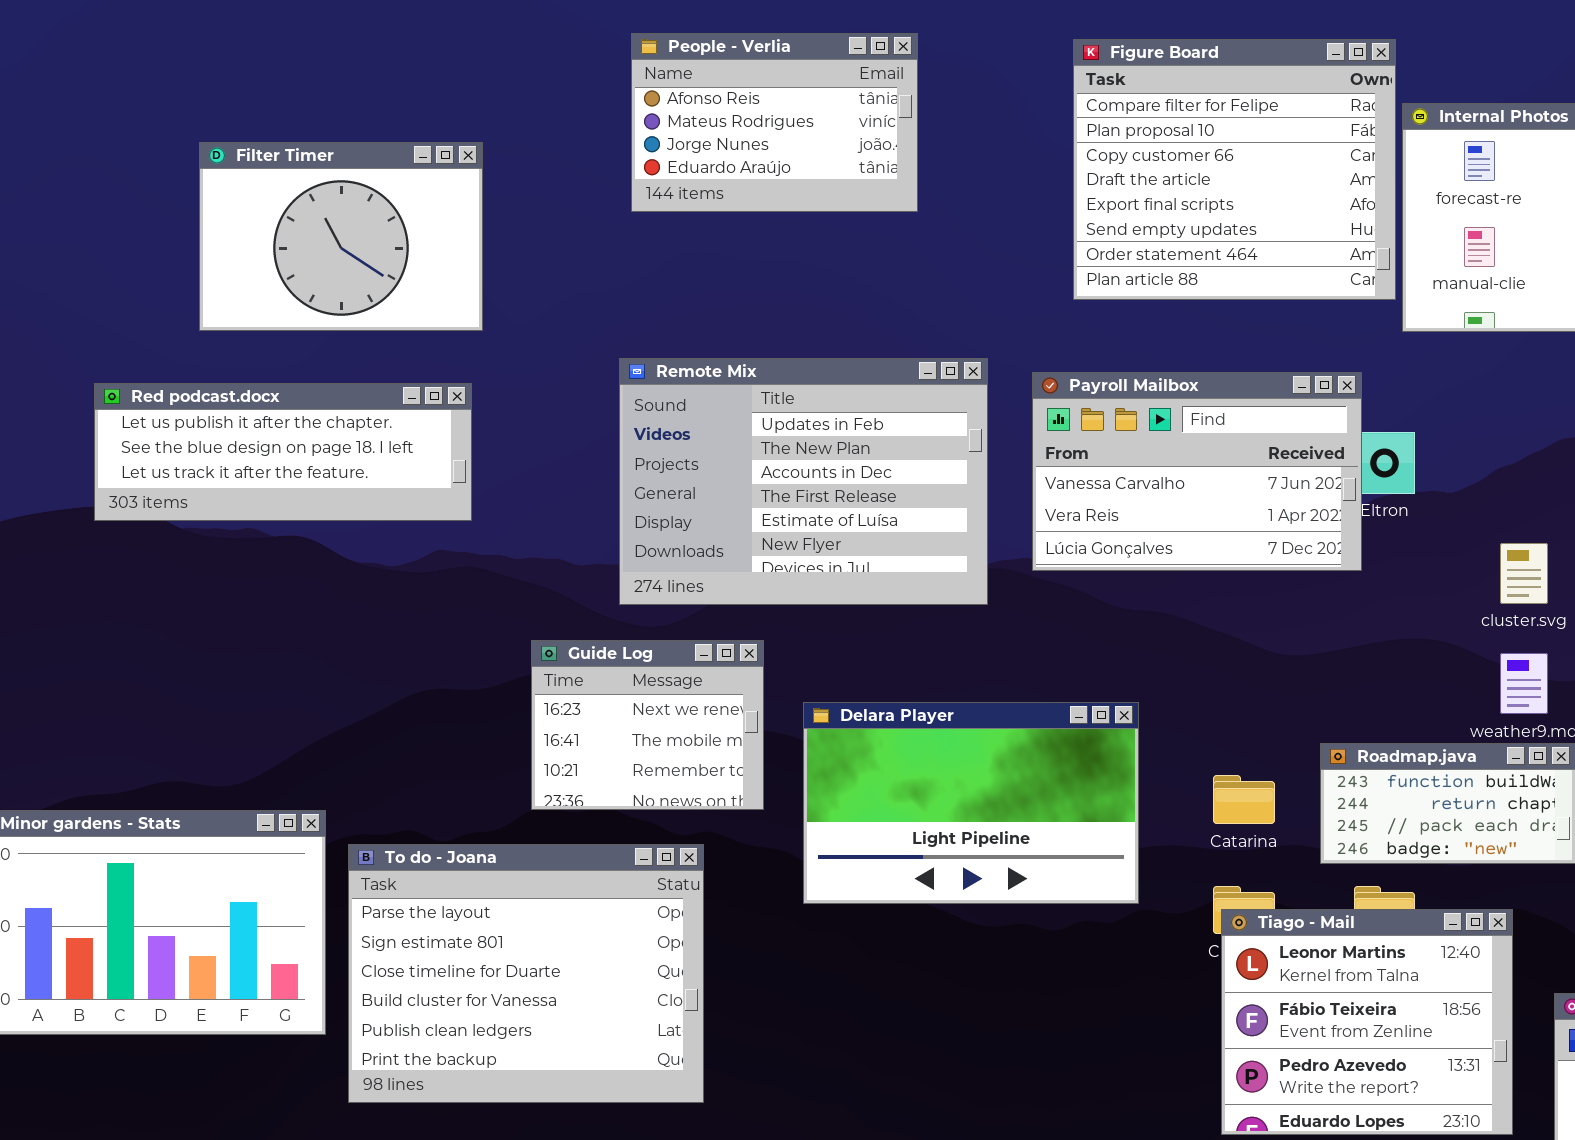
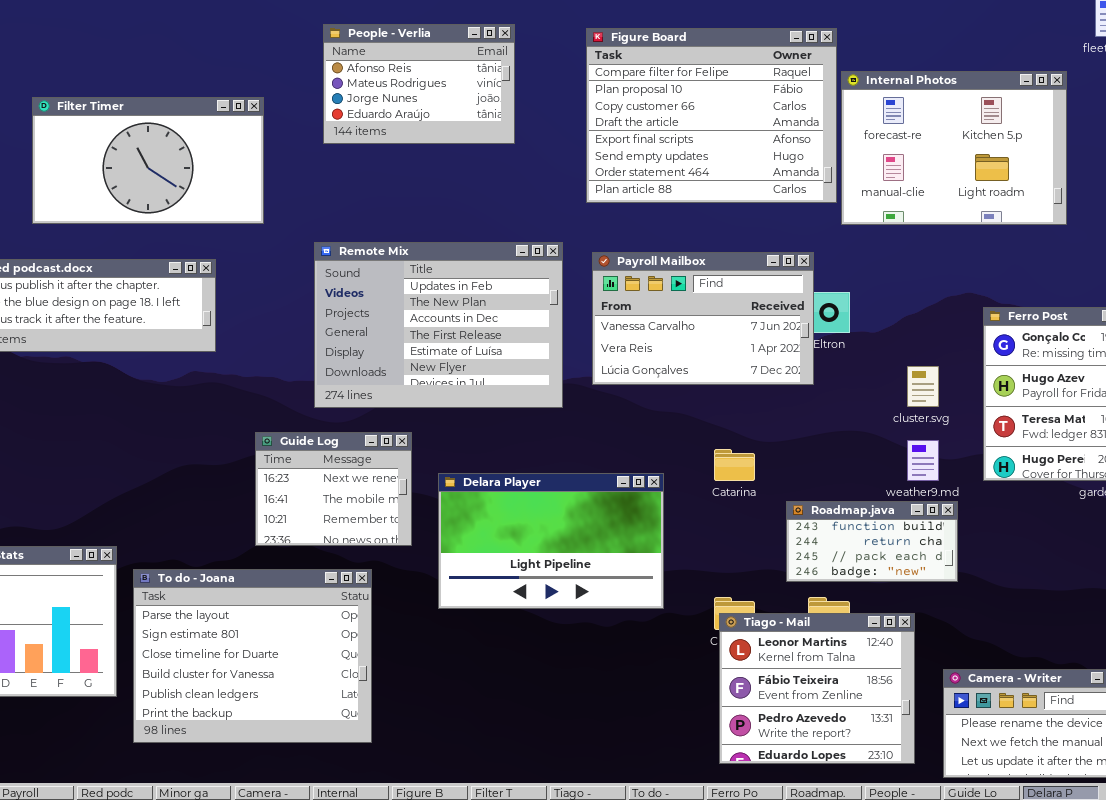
Figure Board: [1073,39,1396,300] -> [586,28,837,203], resized
Filter Timer: [199,142,483,331] -> [32,97,264,224], resized
Catarina: [1213,775,1275,824] -> [714,449,755,481], moved

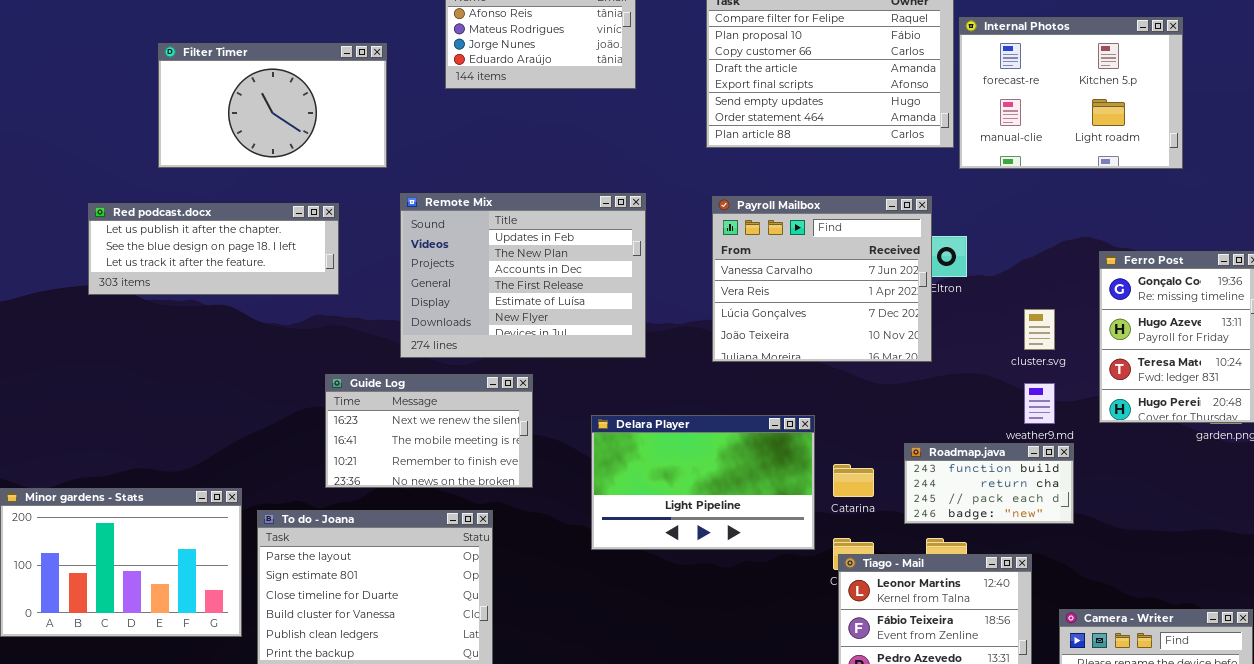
Remote Mix: [314,242,563,408] -> [400,193,646,358], moved
Payroll Mailbox: [592,252,814,385] -> [712,196,932,362], resized
Guide Log: [255,432,412,546] -> [325,374,533,488], resized
Catarina: [714,449,755,481] -> [833,464,874,497], moved
Delara Player: [438,473,664,609] -> [591,415,815,550], moved

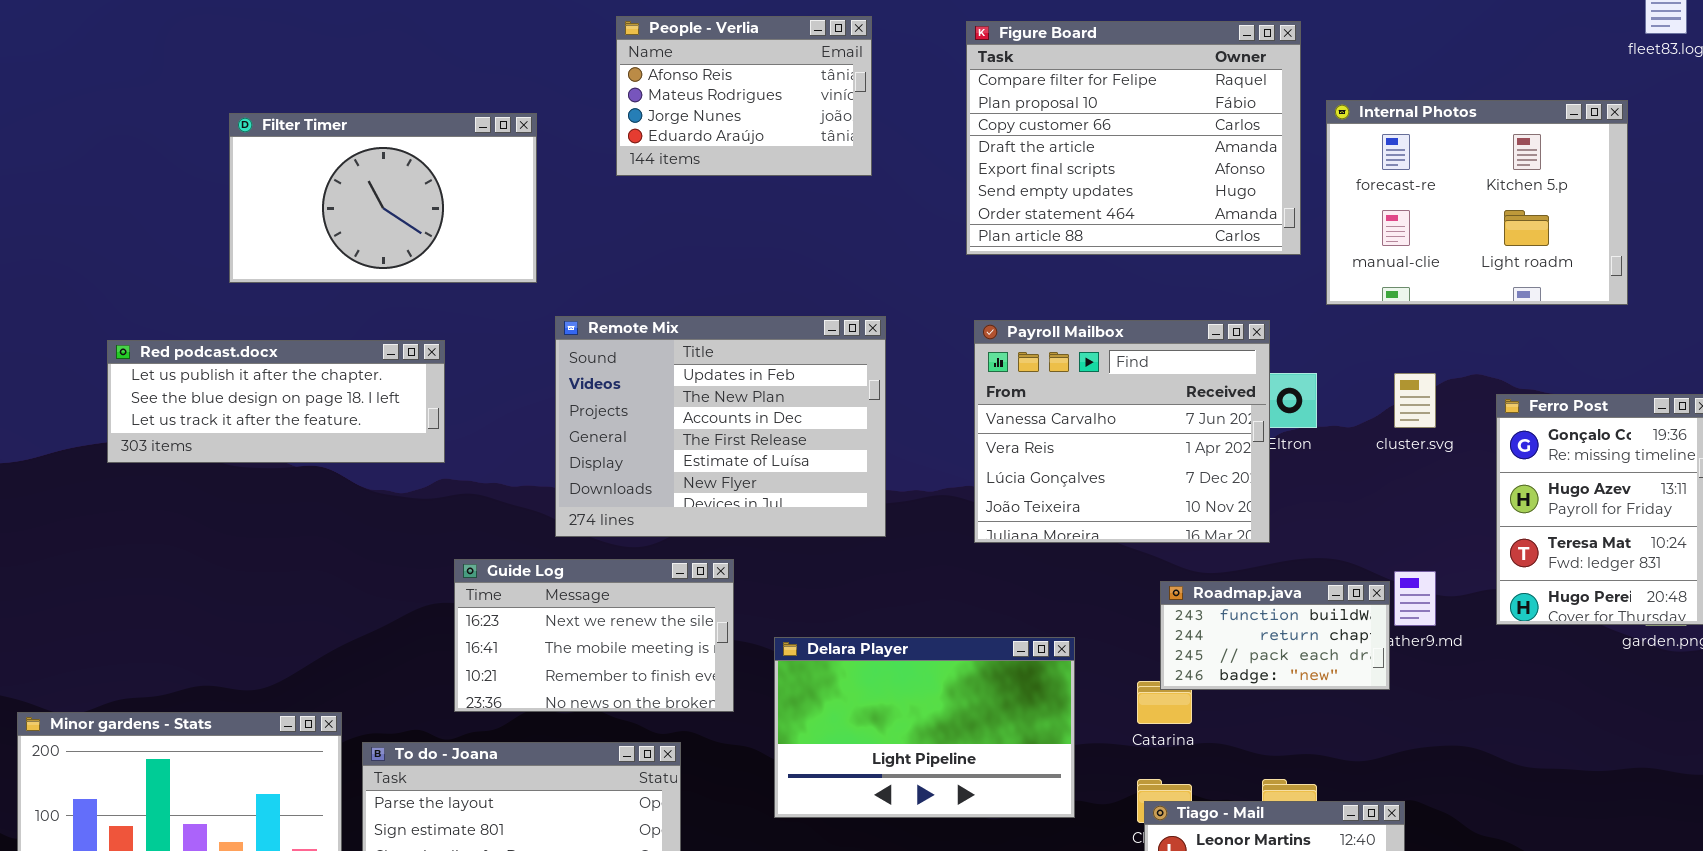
Internal Photos: [959,17,1183,169] -> [1326,100,1628,305], moved
Red podcast.docx: [88,203,339,295] -> [107,340,445,463], moved
cluster.svg: [1024,309,1055,350] -> [1394,373,1436,428], moved
Delara Player: [591,415,815,550] -> [774,637,1075,818], moved
Roadmap.java: [904,443,1074,524] -> [1160,581,1390,690], moved

